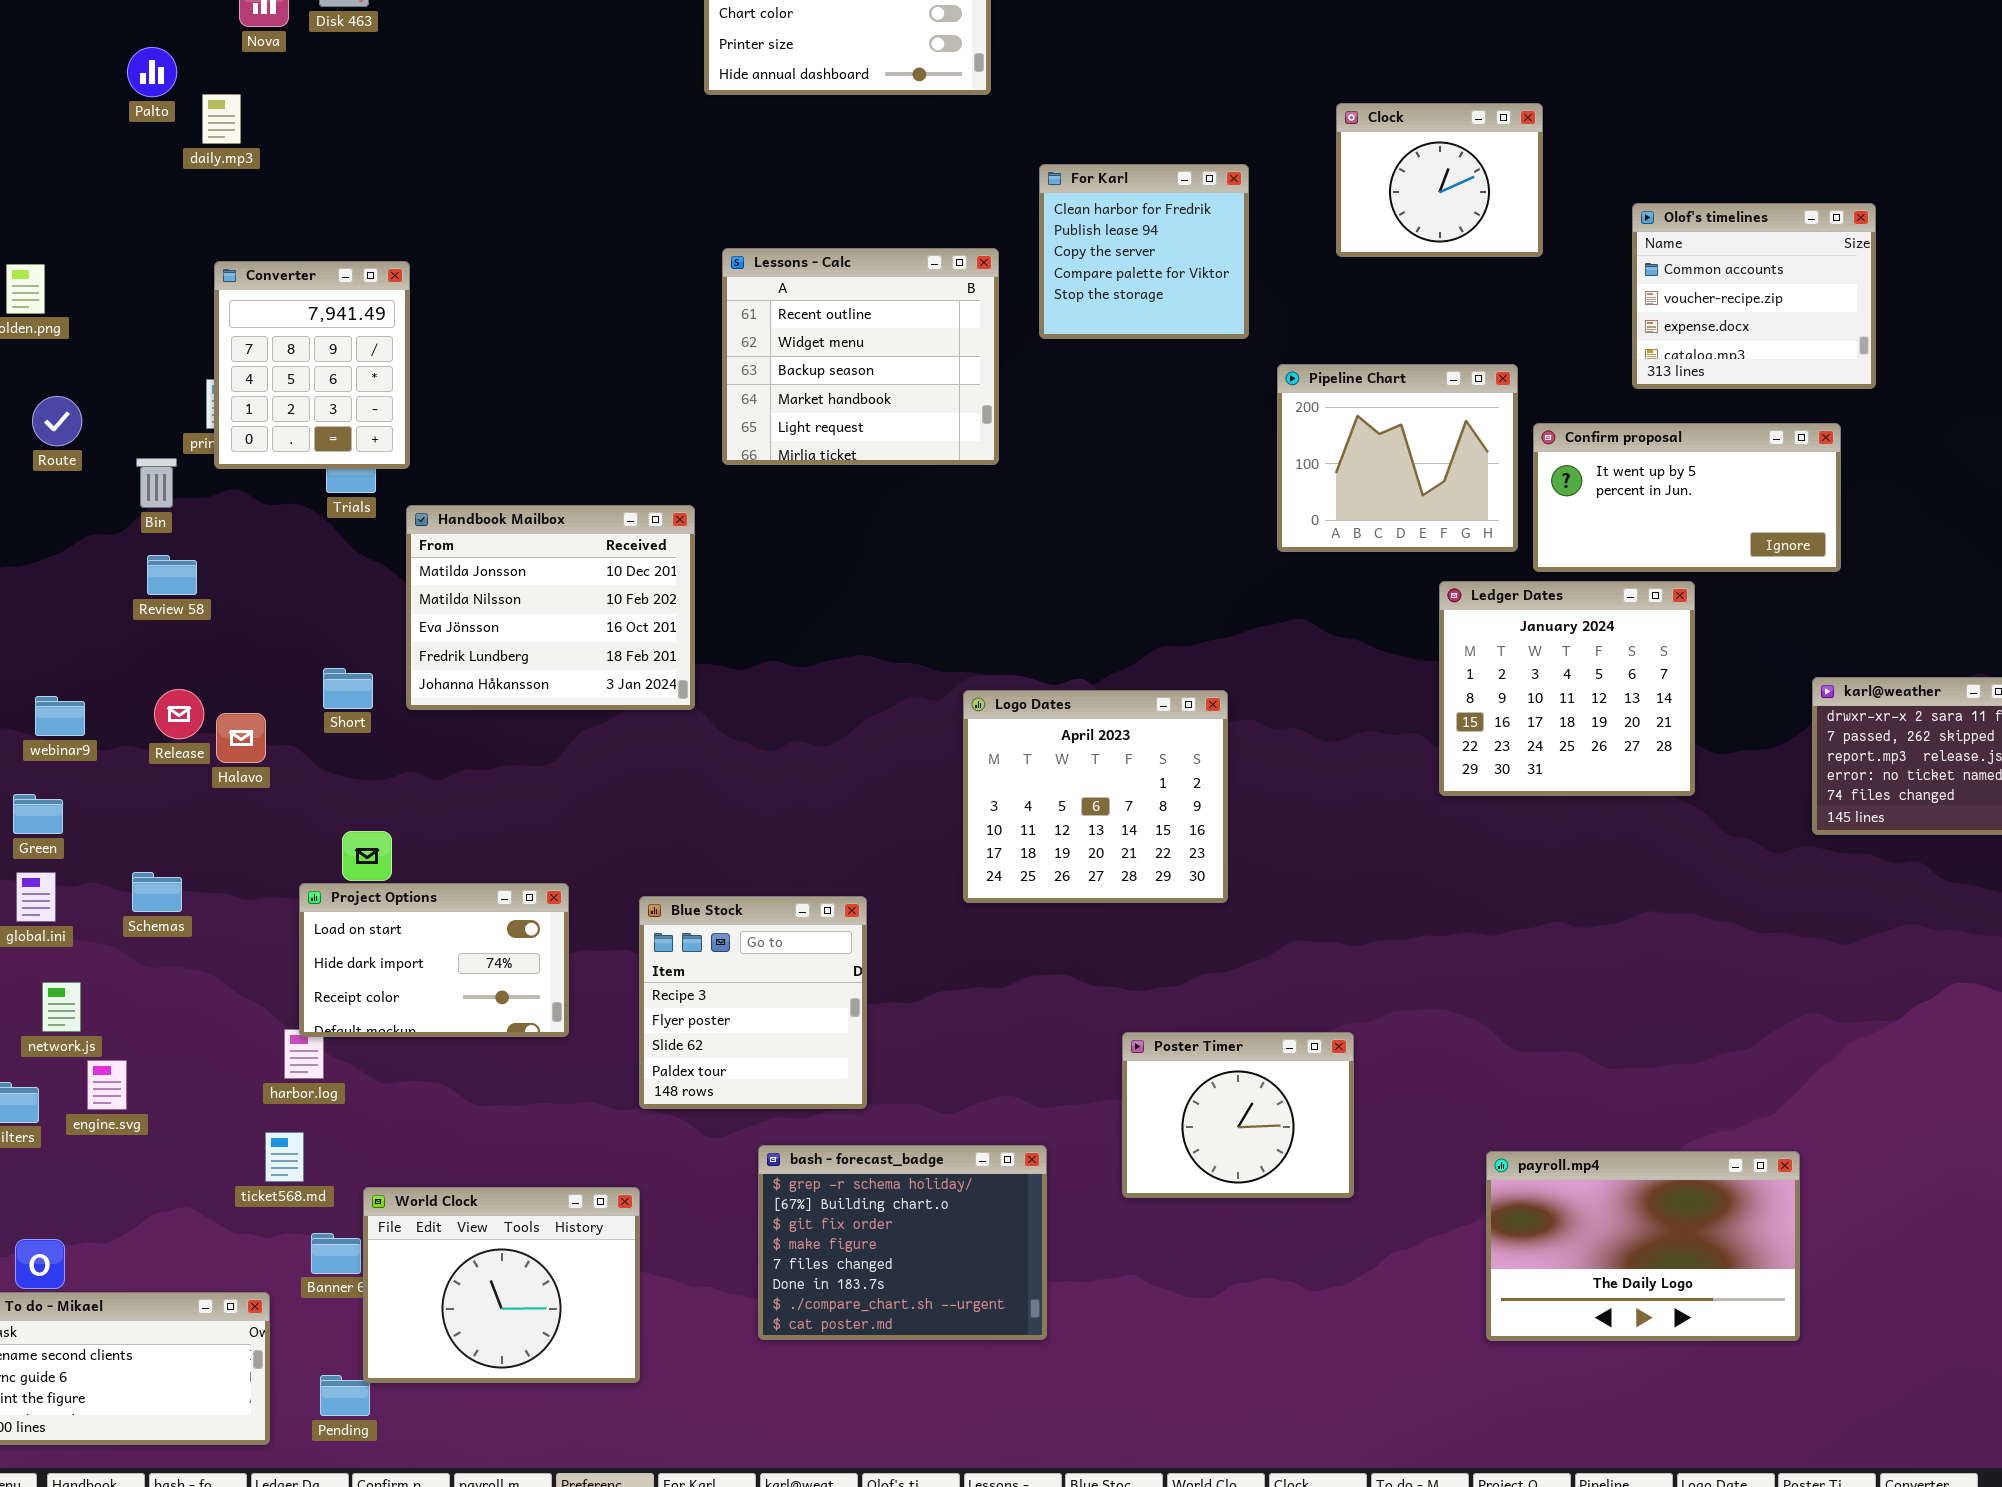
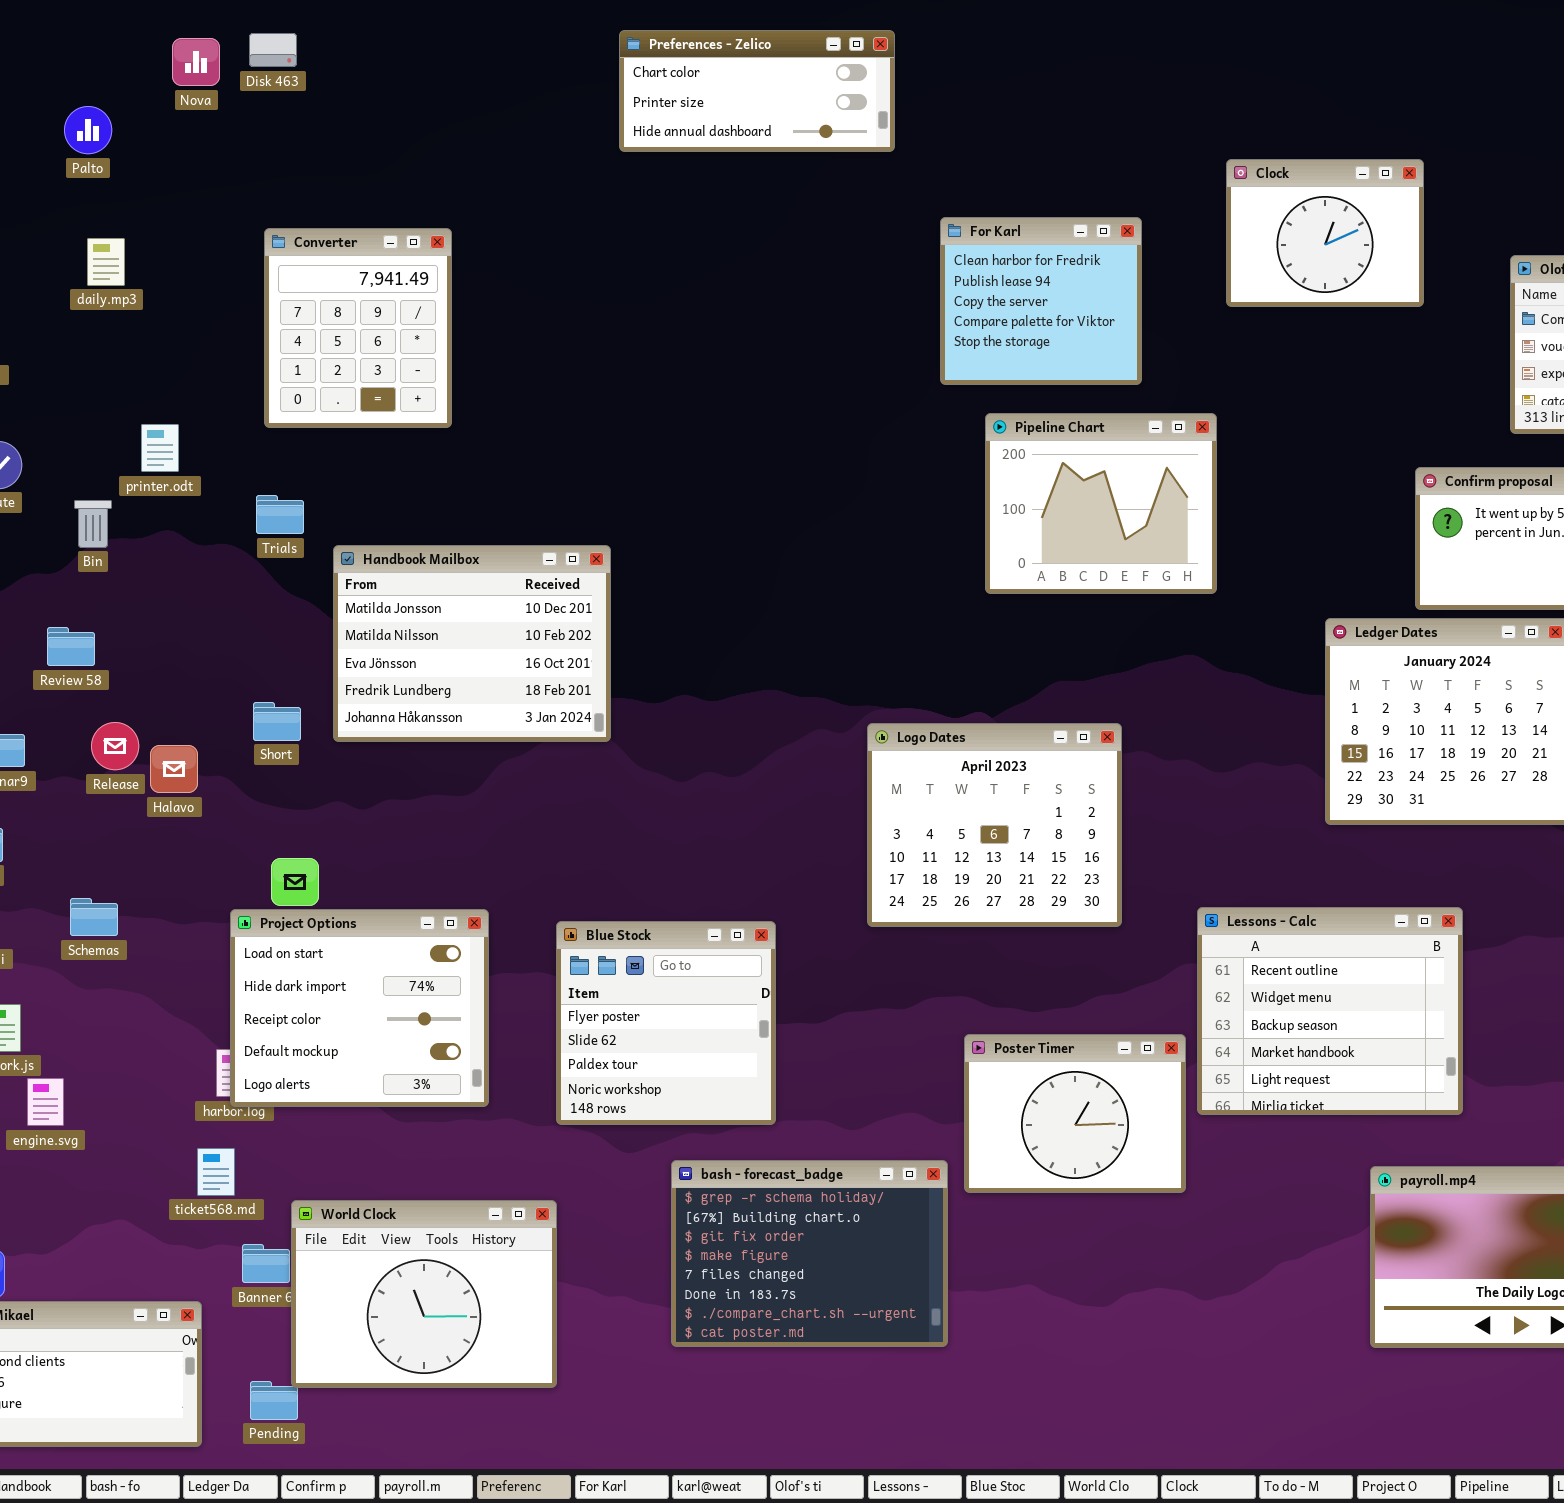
daily.mp3: [202,94,241,144] -> [87,238,125,286], moved
Lessons - Calc: [722,248,999,465] -> [1197,907,1463,1115], moved
Converter: [214,261,410,469] -> [264,228,452,428], moved
Pipeline Chart: [1277,364,1518,552] -> [985,413,1217,594], moved
Review 58: [147,555,197,595] -> [47,627,95,666], moved
Project Options: [299,883,569,1037] -> [230,909,489,1107], resized
Blue Stock: [639,896,867,1109] -> [556,921,776,1125], scrolled down 1 row
Poster Timer: [1122,1032,1354,1198] -> [964,1034,1186,1193], moved

